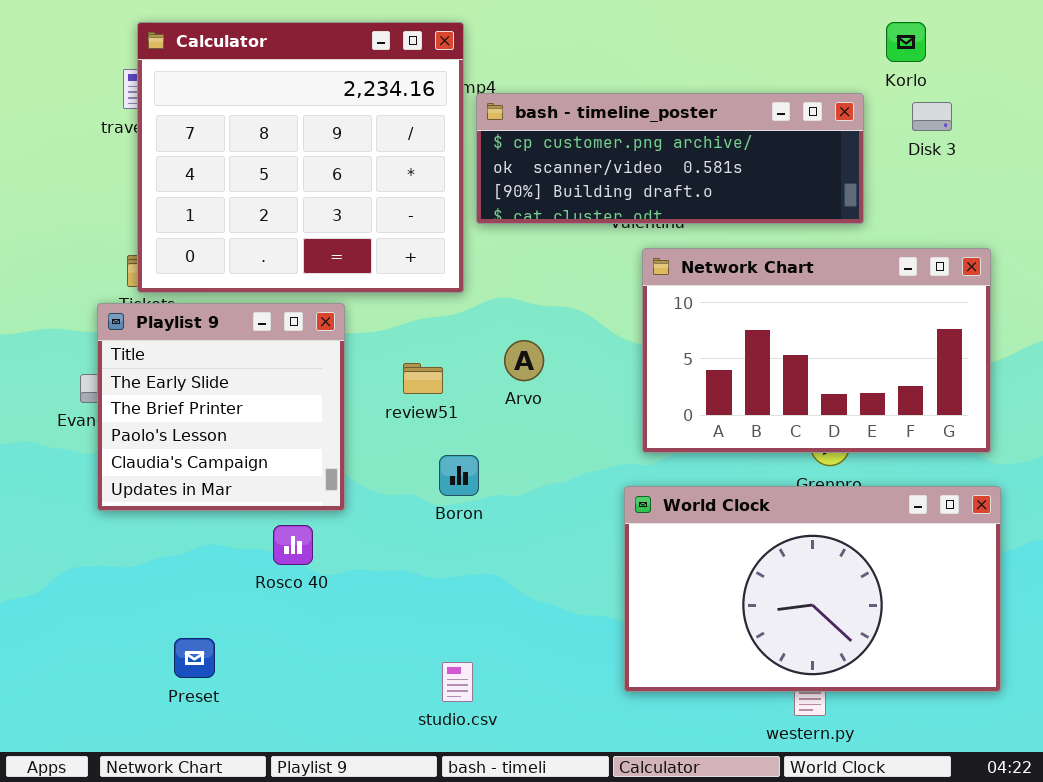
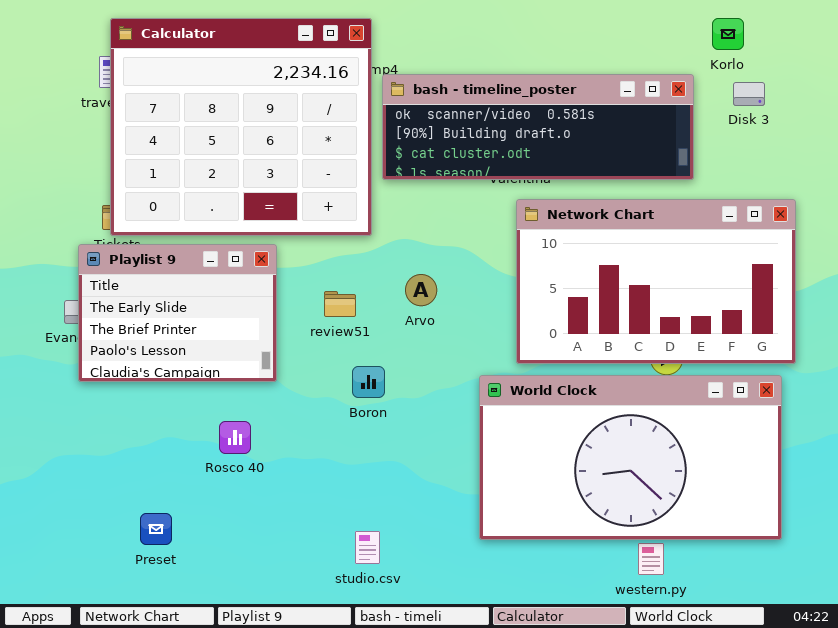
bash - timeline_poster: [476,93,864,224] -> [382,74,694,180], scrolled down 1 row
Playlist 9: [97,303,345,511] -> [78,244,277,382], resized
World Clock: [624,486,1001,692] -> [479,375,782,540], moved

